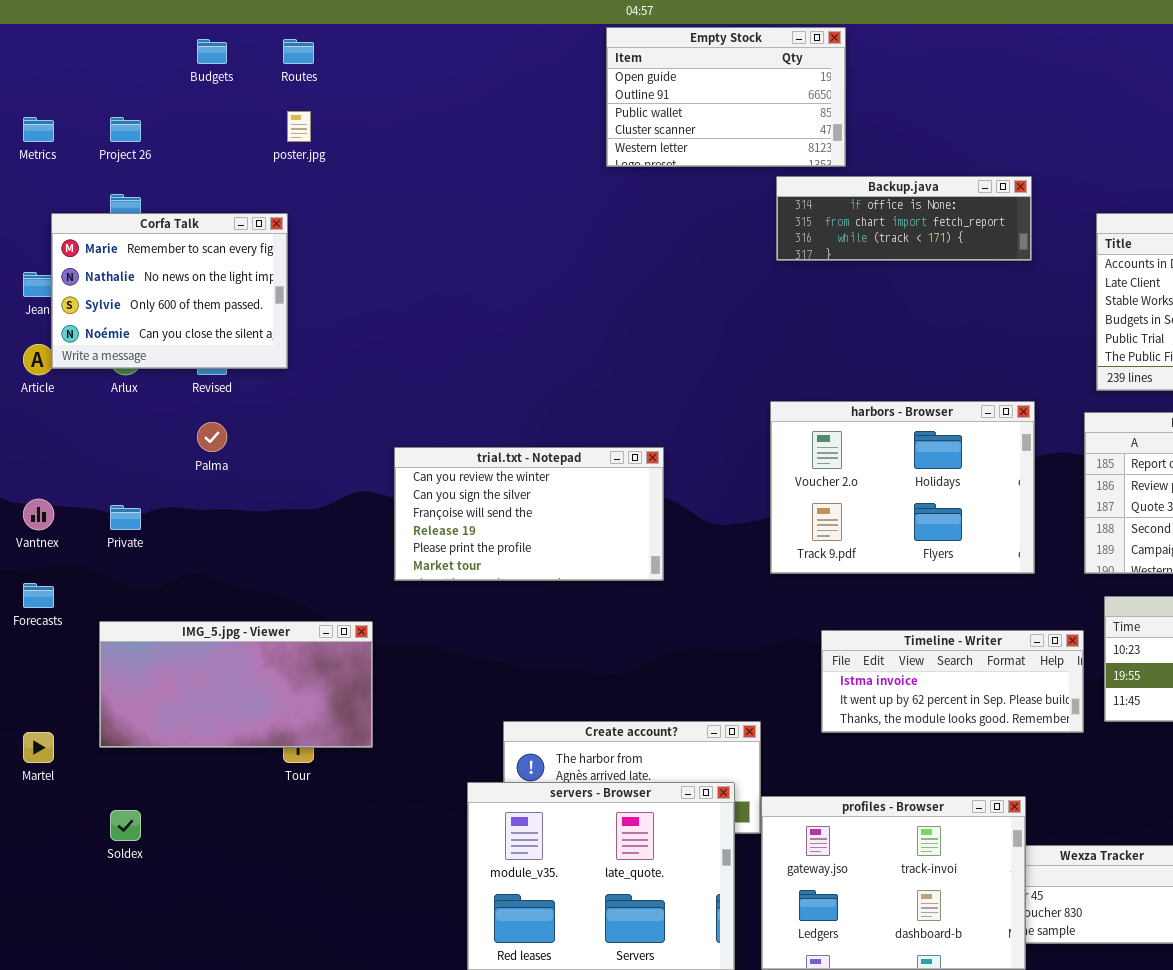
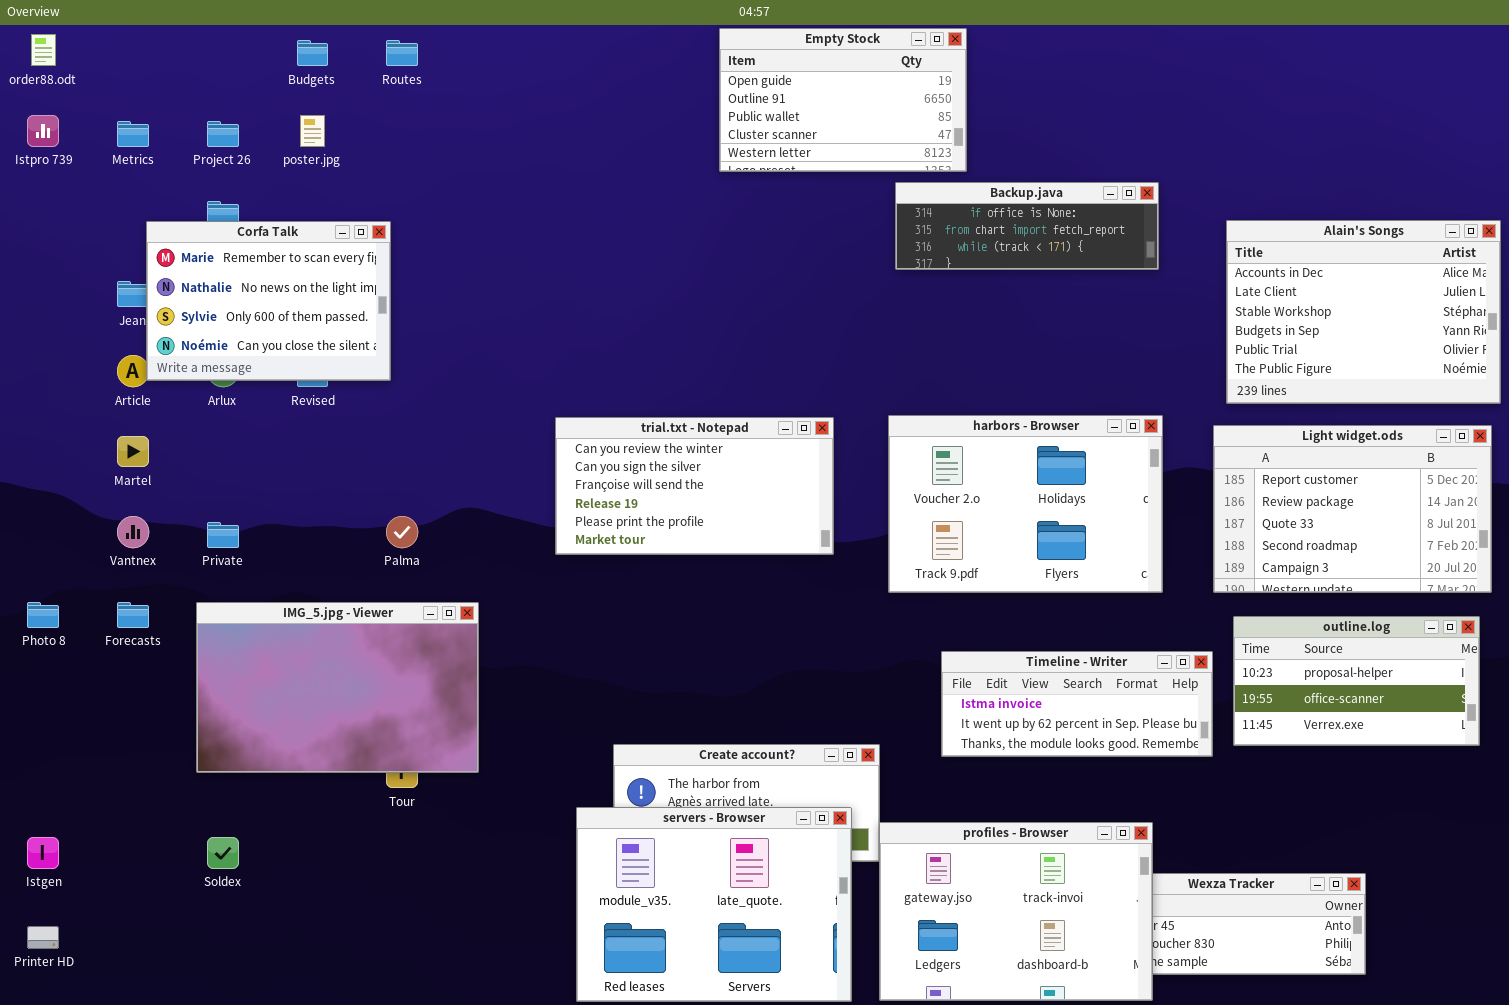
poster.jpg: [287,111,311,142] -> [300,115,325,147], moved
Palma: [197,422,227,452] -> [386,516,418,548], moved
trial.txt - Notepad: [394,447,664,581] -> [555,417,834,555], moved
IMG_5.jpg - Viewer: [99,621,373,748] -> [196,602,479,773], resized
Martel: [23,732,54,763] -> [117,436,149,467], moved

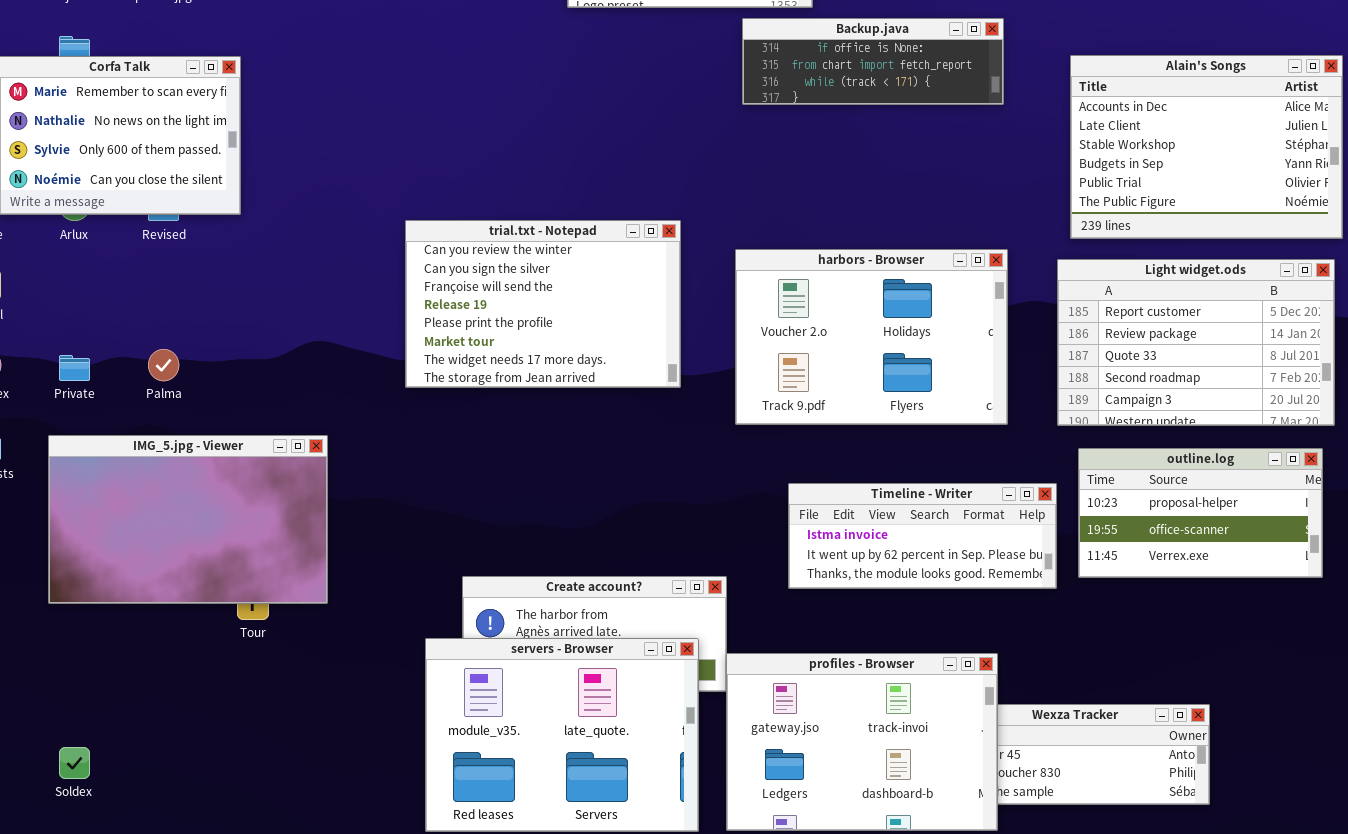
trial.txt - Notepad: [555,417,834,555] -> [405,220,681,388], resized
Palma: [386,516,418,548] -> [148,349,179,381], moved
Soldex: [207,837,239,869] -> [59,747,90,779], moved

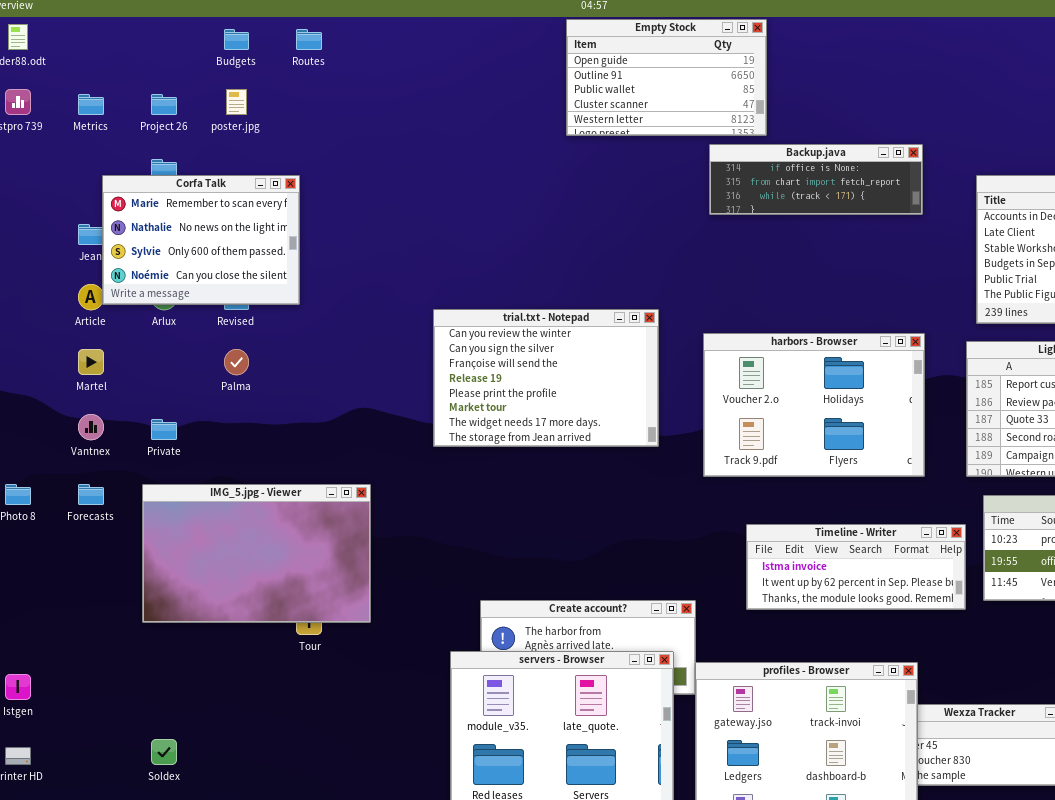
Palma: [148,349,179,381] -> [224,349,249,375], moved

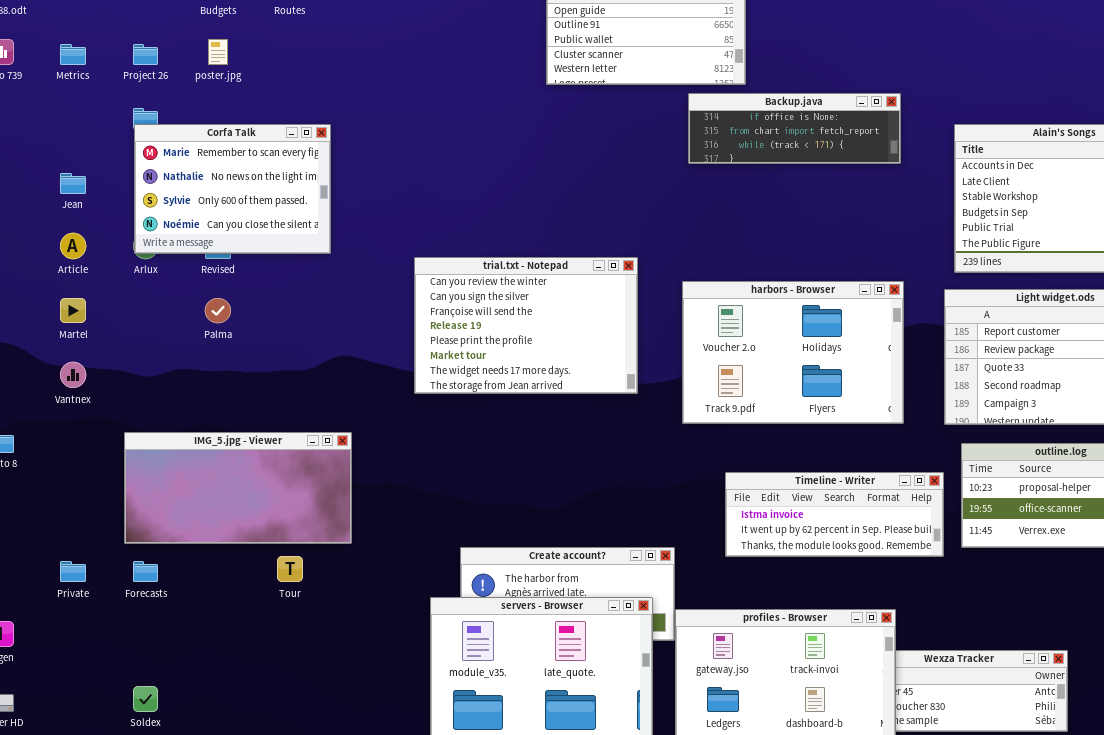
Corfa Talk: [102,175,300,305] -> [134,124,331,254], moved
Private: [151,419,177,440] -> [60,561,86,582], moved
Forecasts: [78,484,104,505] -> [133,561,158,582], moved
IMG_5.jpg - Viewer: [142,484,371,623] -> [124,432,352,544], resized

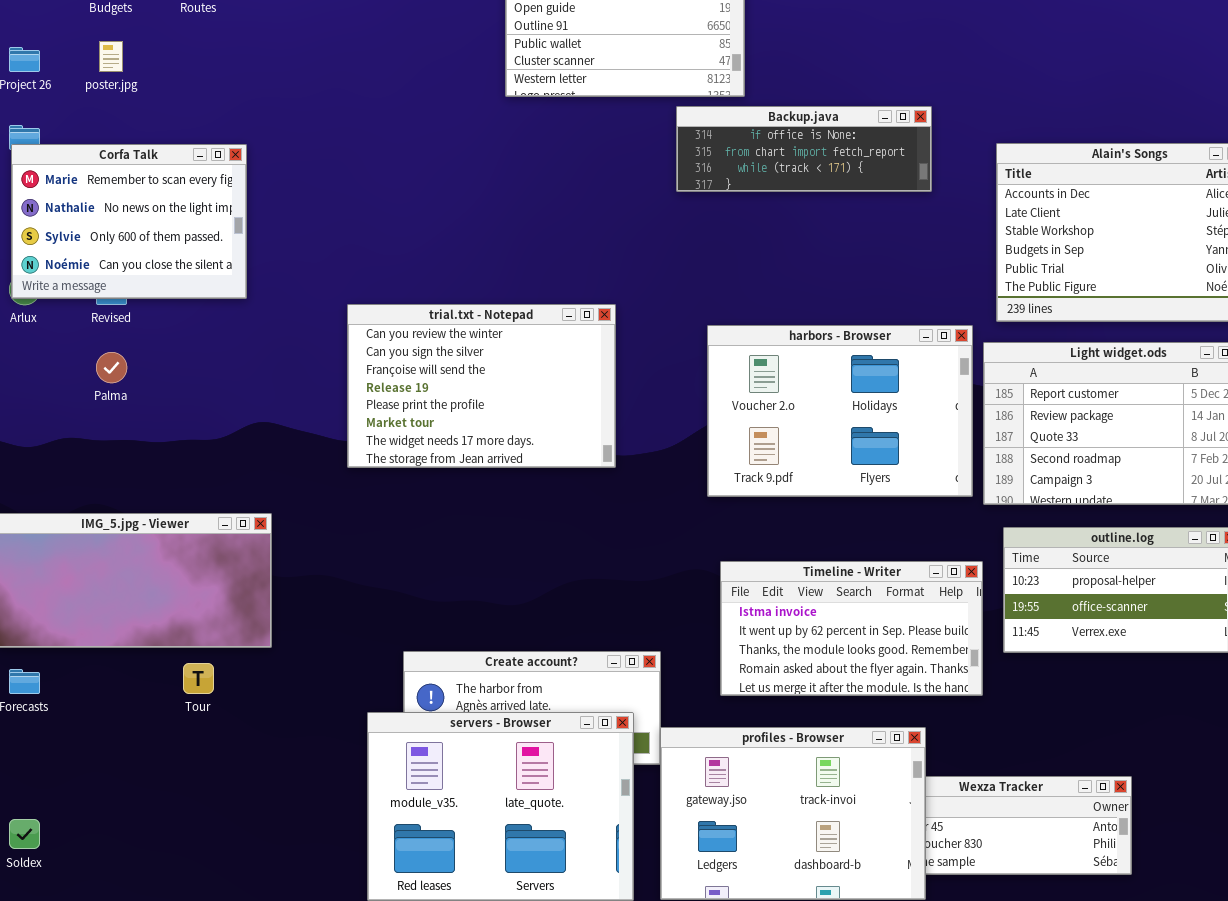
harbors - Browser: [682,281,904,424] -> [707,325,973,497], moved
Timeline - Writer: [725,472,944,557] -> [720,561,983,696], resized

